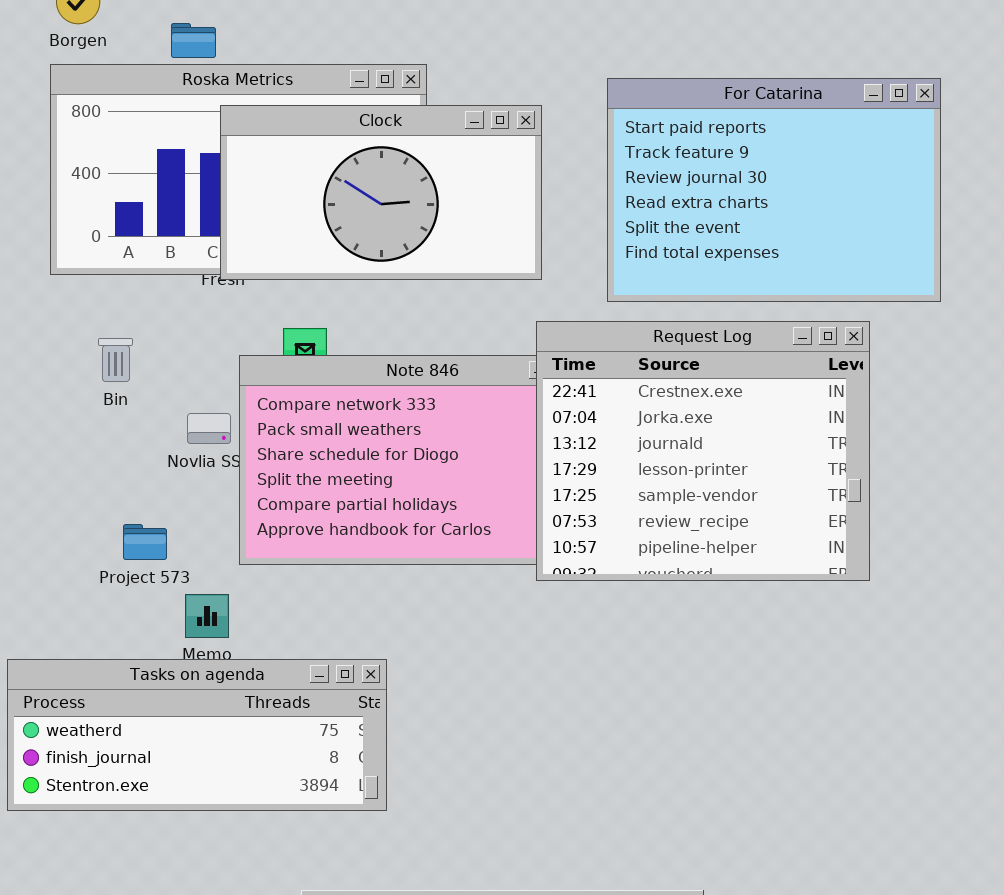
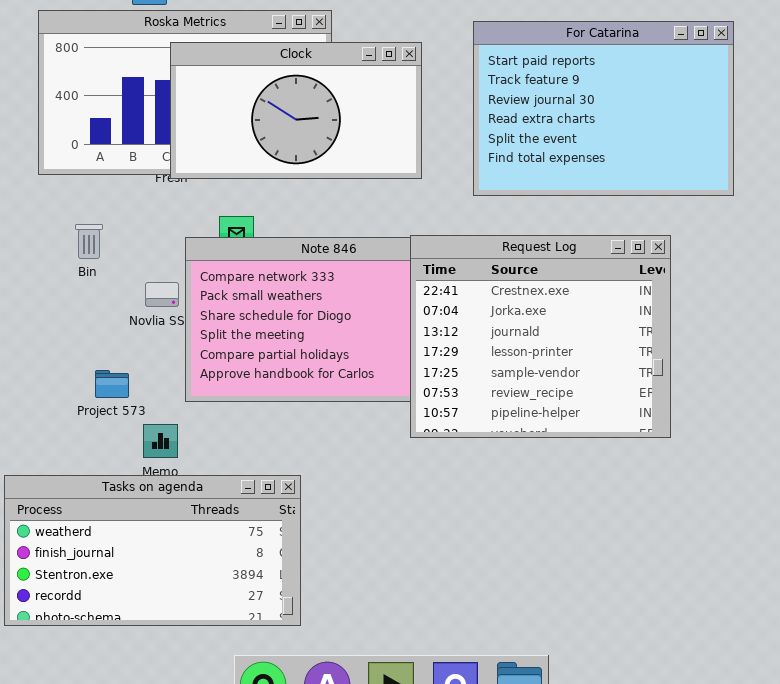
Request Log: [536,321,870,581] -> [410,235,671,438], moved
Tasks on agenda: [7,659,387,811] -> [4,475,301,626], resized

